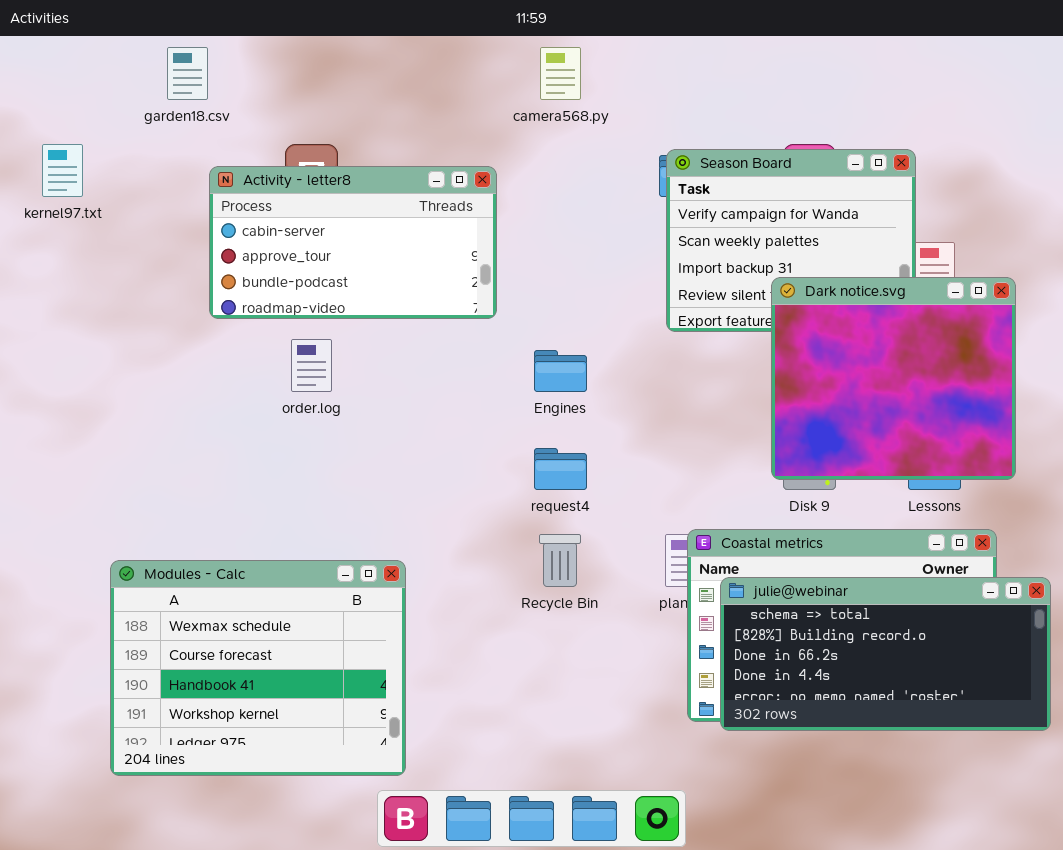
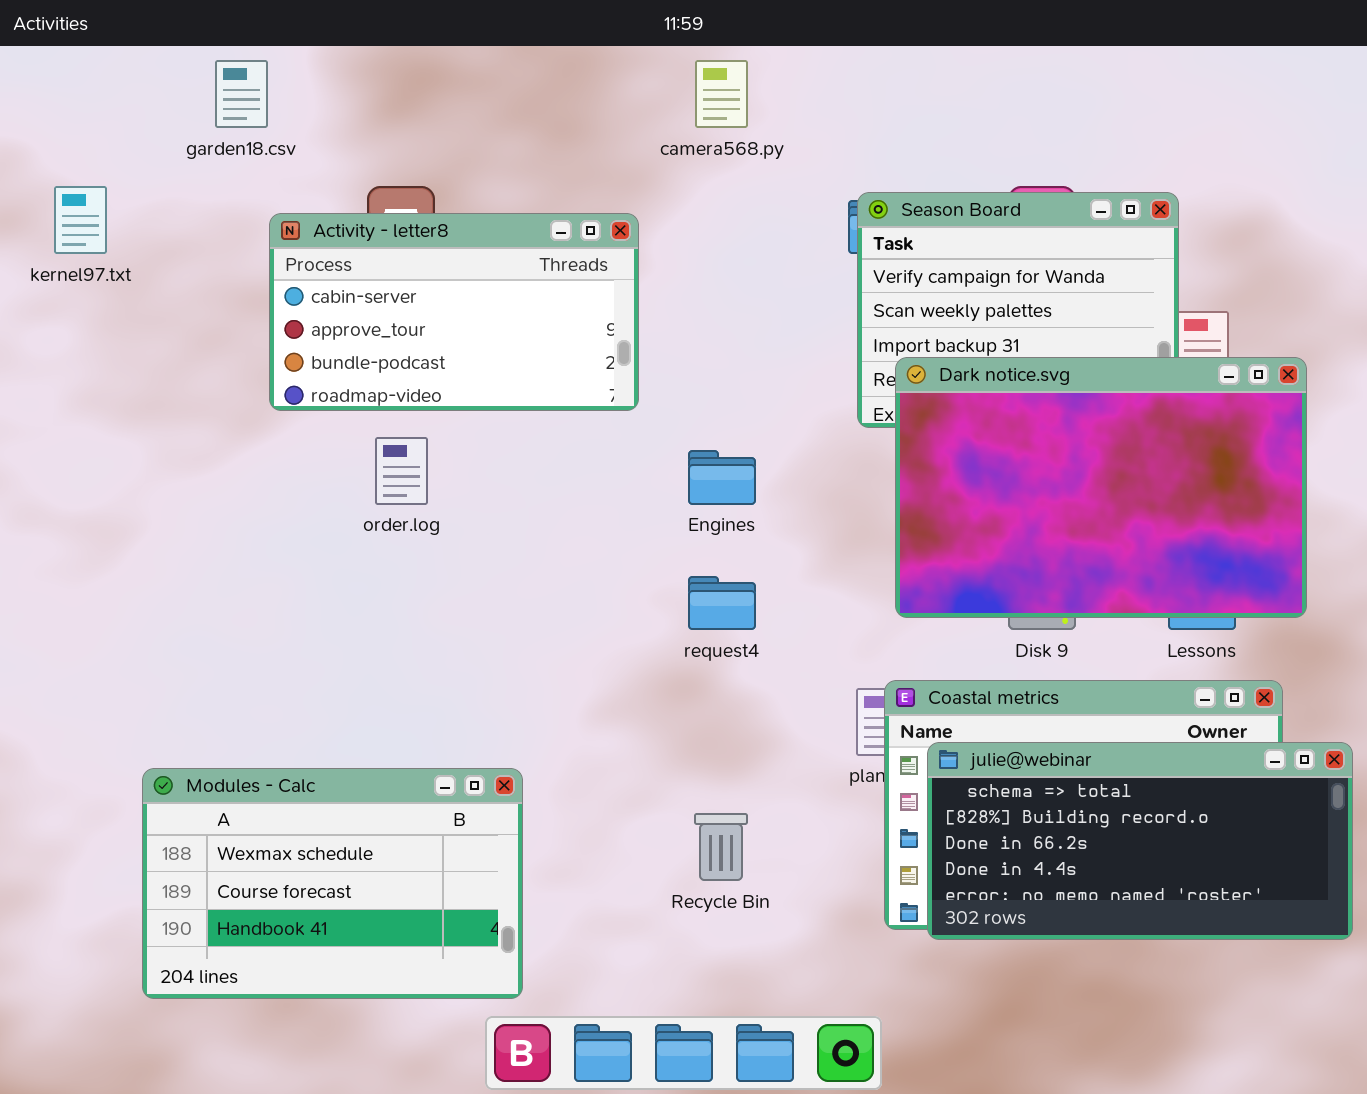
Dark notice.svg: [771,277,1016,480] -> [895,357,1307,618], resized
Recycle Bin: [539,534,581,587] -> [694,813,748,881], moved
Modules - Calc: [110,560,406,776] -> [142,768,523,999], resized

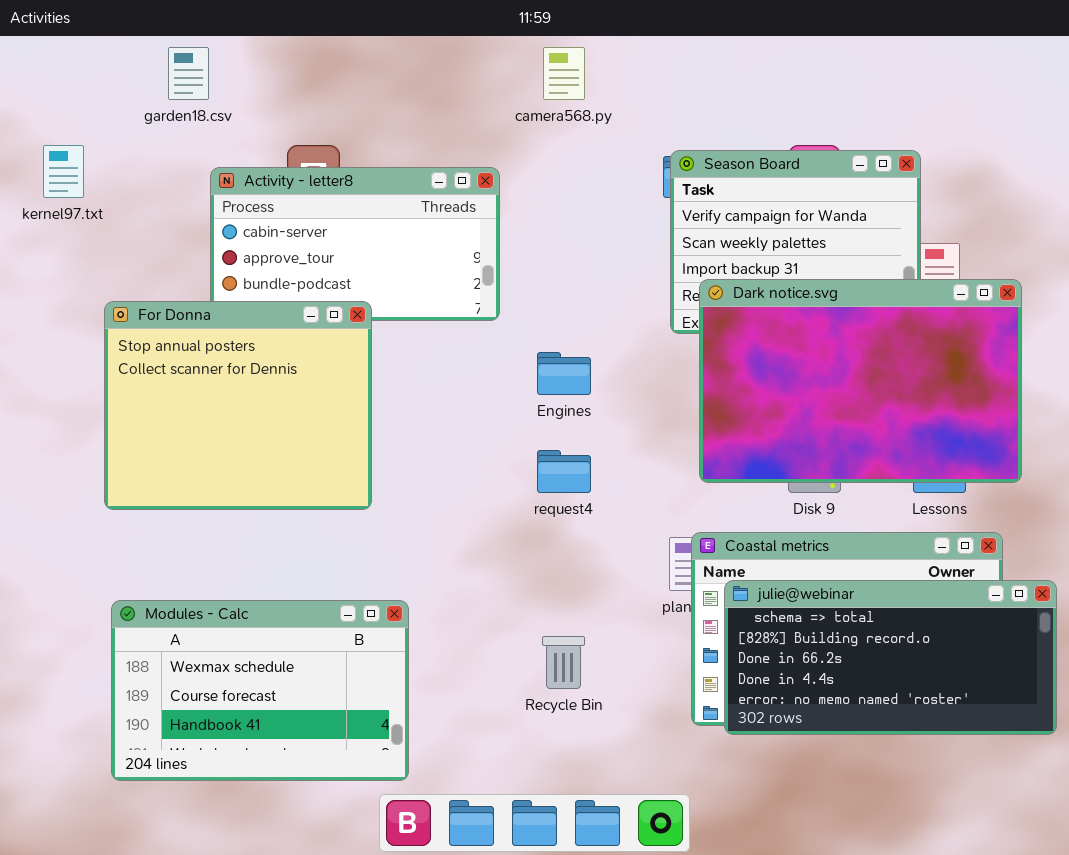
For Donna: none -> [104,301,372,510], opened

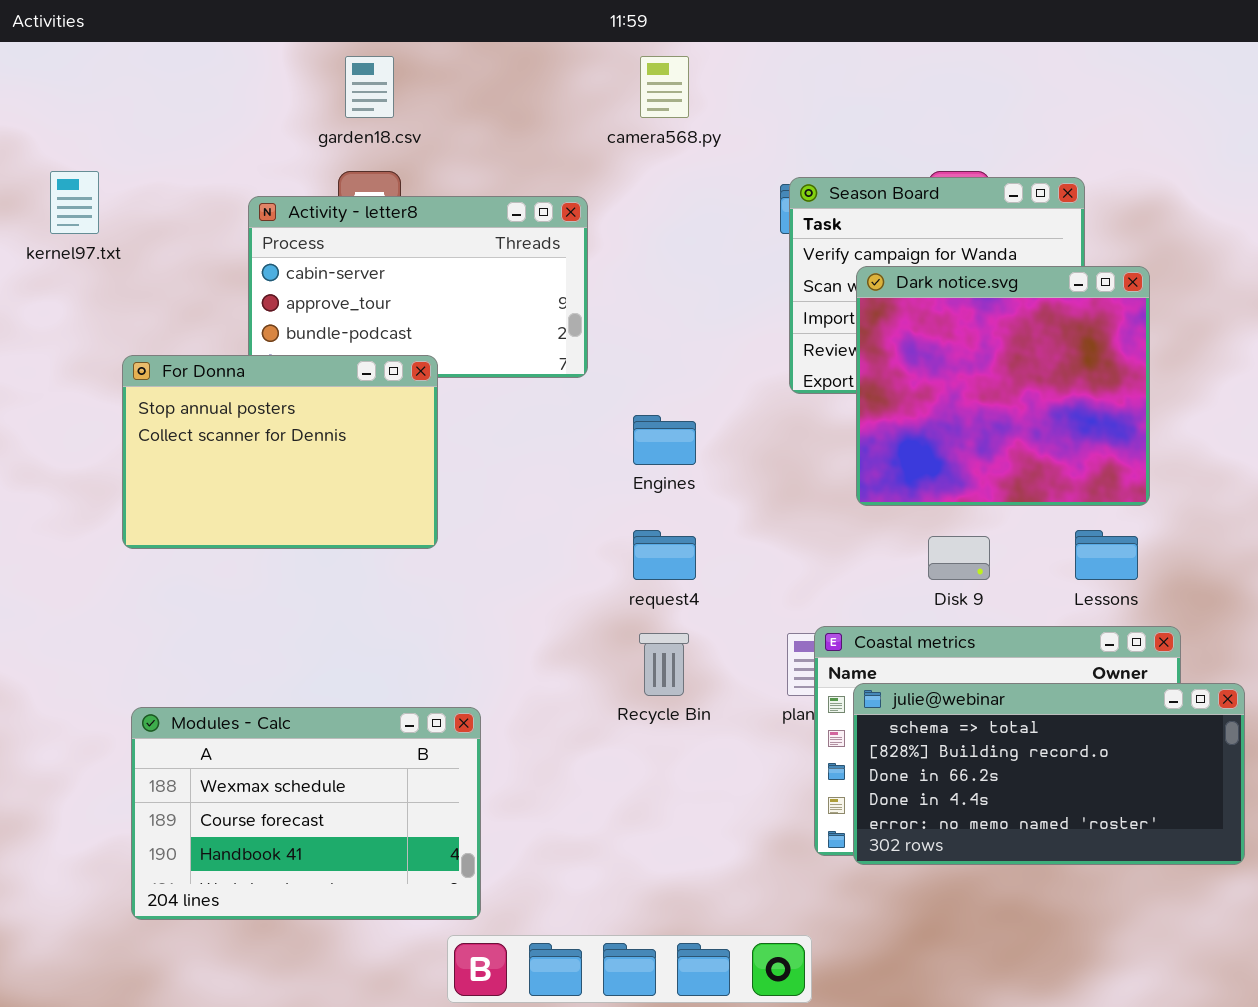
garden18.csv: [168,47,209,100] -> [345,56,394,118], moved
Dark notice.svg: [699,279,1022,483] -> [856,266,1150,506], moved, resized
For Donna: [104,301,372,510] -> [122,355,438,549], resized
Recycle Bin: [542,636,585,689] -> [639,633,689,696], moved

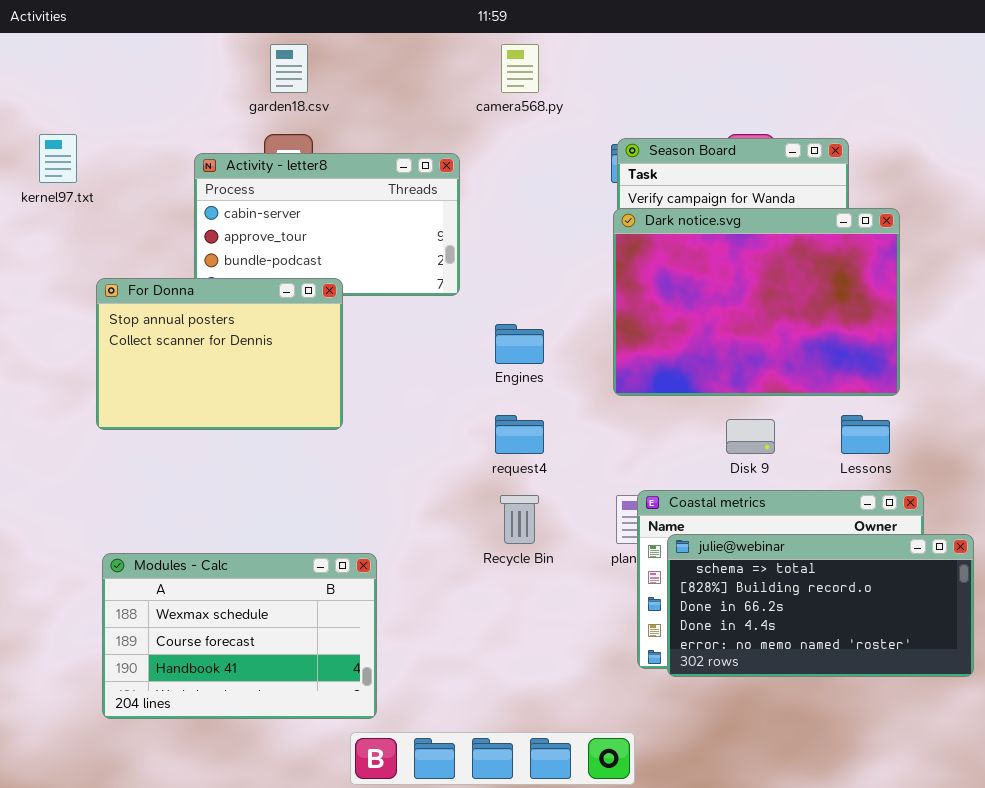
Dark notice.svg: [856,266,1150,506] -> [613,208,900,396], resized

